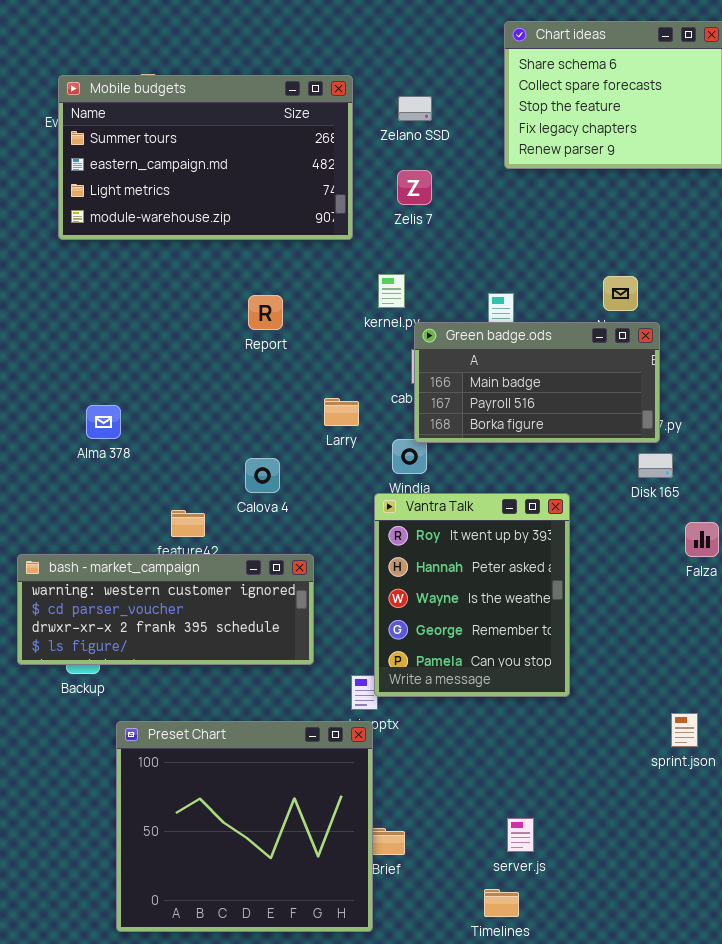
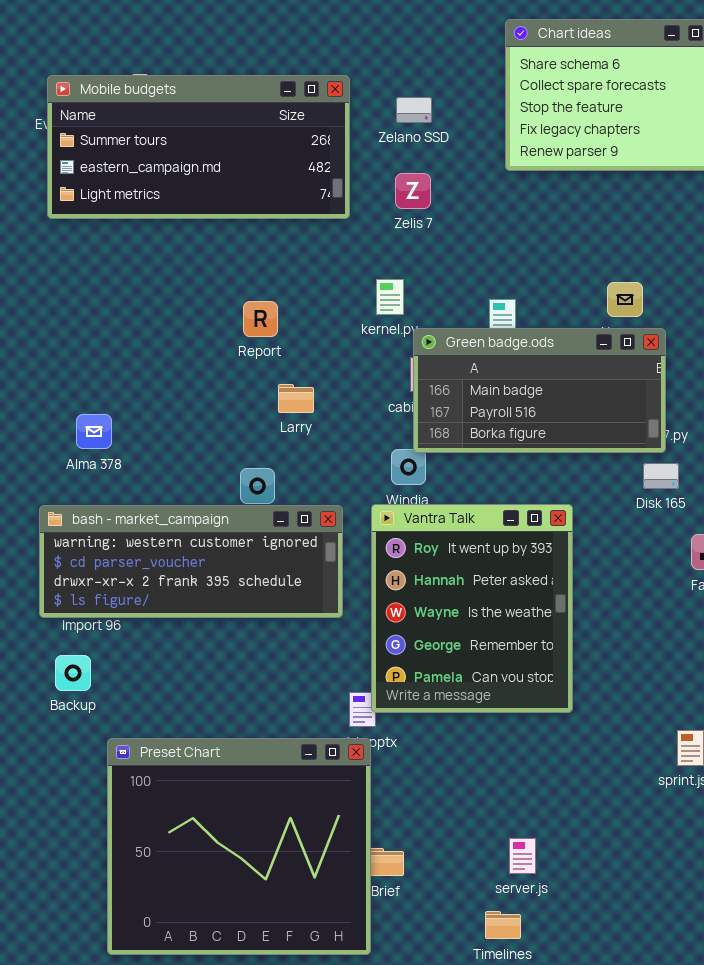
Mobile budgets: [58,75,353,240] -> [47,75,350,219], resized
Larry: [324,398,359,426] -> [278,384,314,413], moved
bash - market_campaign: [17,554,314,665] -> [39,505,343,618], moved

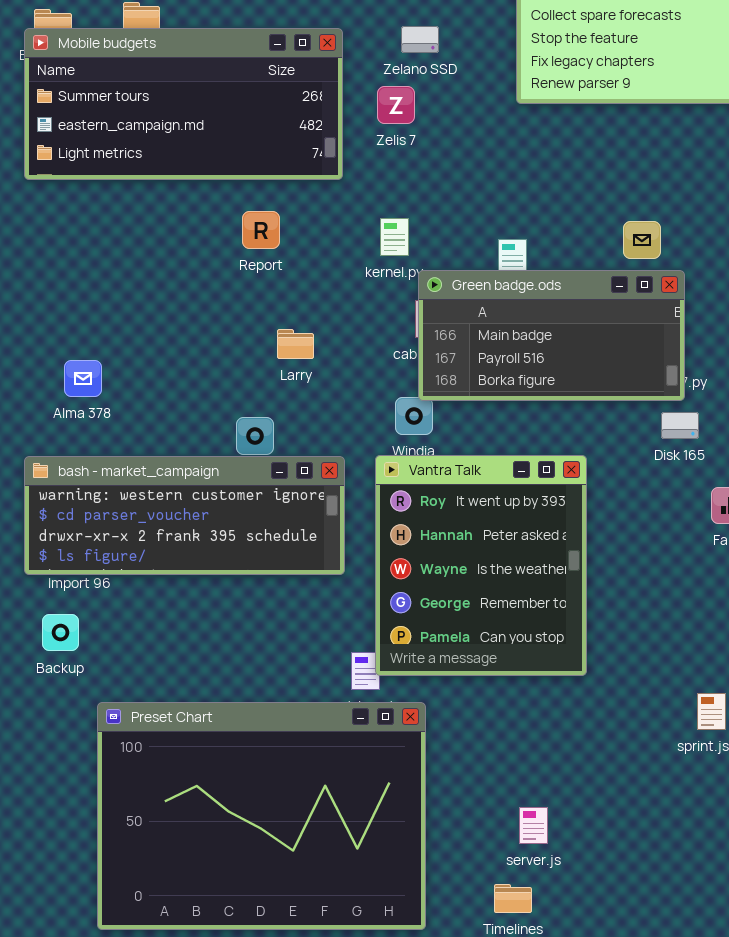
Mobile budgets: [47,75,350,219] -> [24,28,343,180], moved
Zelis 7: [395,173,431,209] -> [377,86,415,124], moved
Report: [243,301,278,337] -> [242,211,280,249], moved
Preset Chart: [107,738,371,955] -> [97,702,426,930], resized

